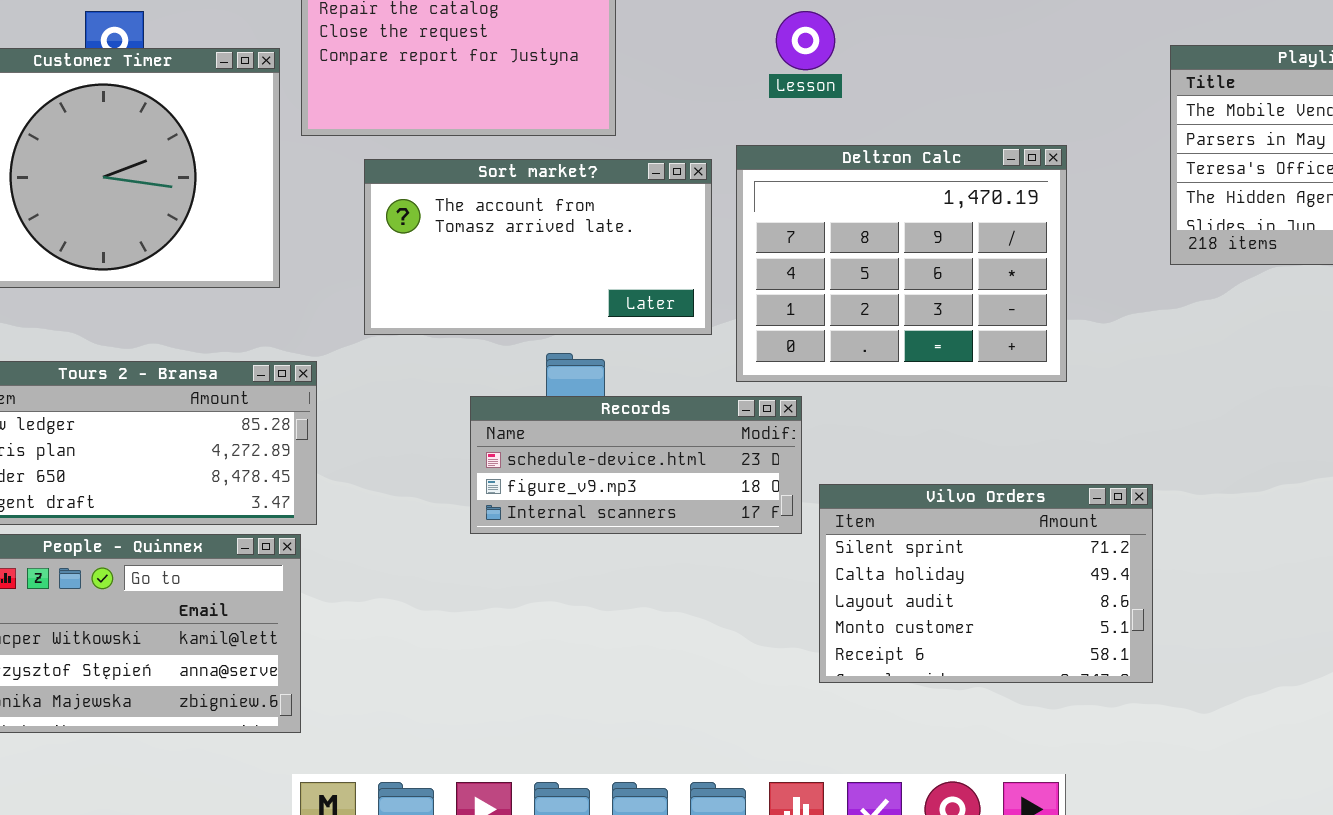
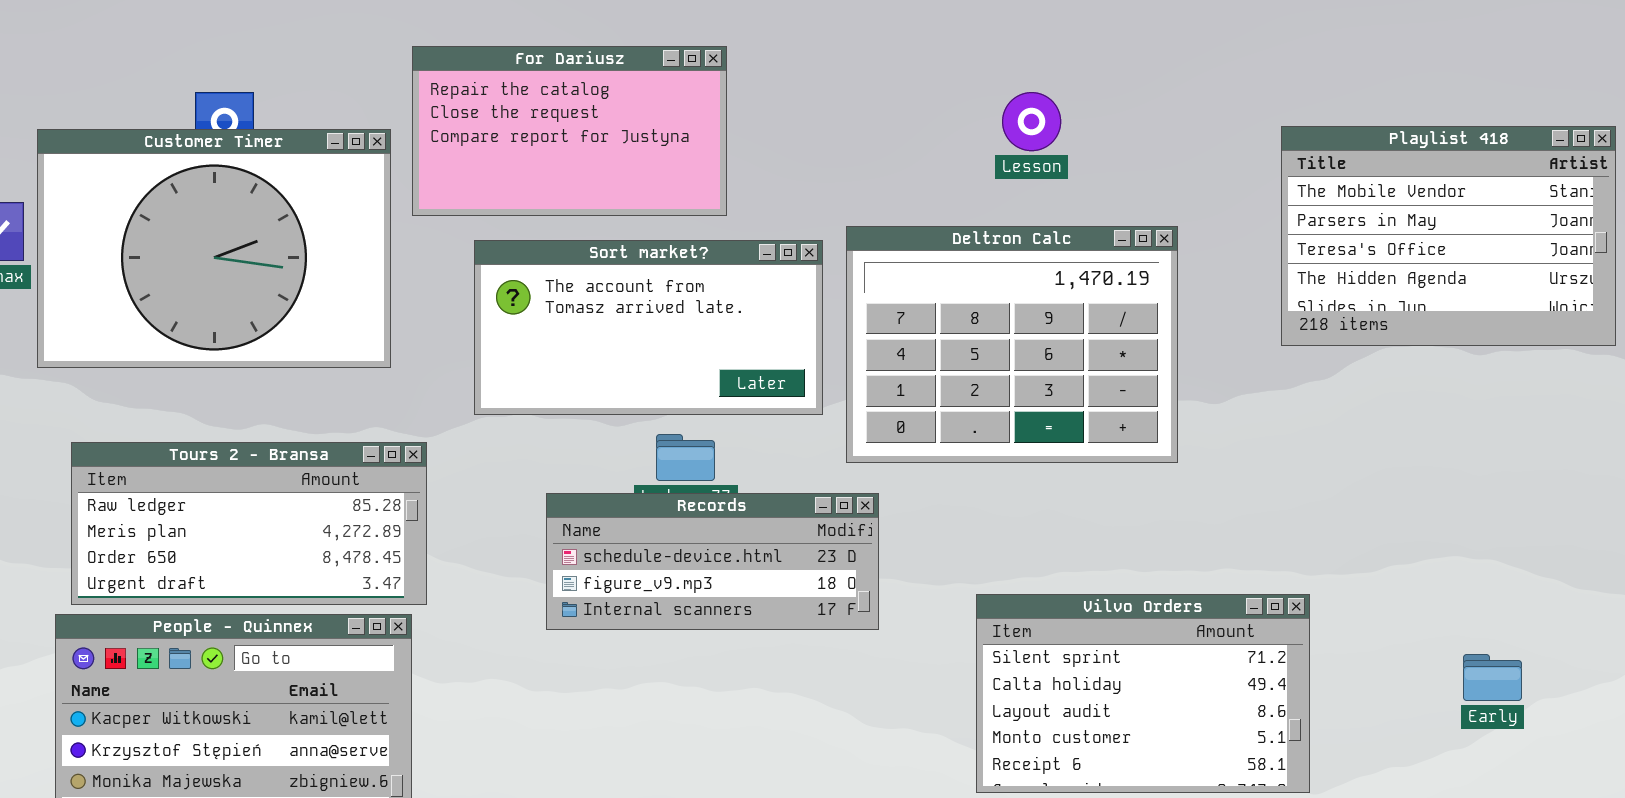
Lesson: [776,11,835,70] -> [1002,92,1061,151], moved
Records: [470,396,802,534] -> [546,493,879,630], moved
Vilvo Orders: [819,484,1153,683] -> [976,594,1310,793], moved

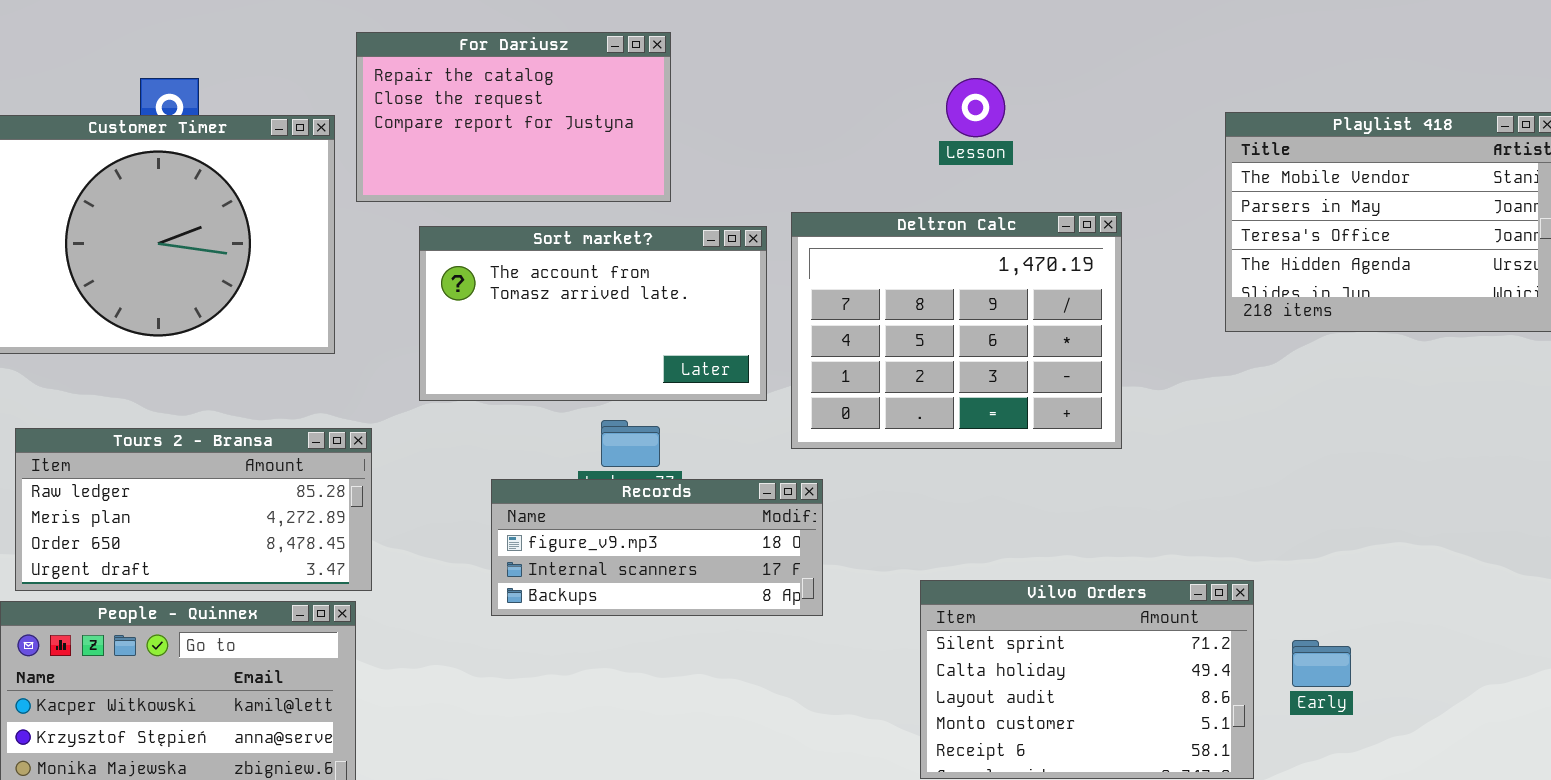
Records: [546,493,879,630] -> [491,479,823,616], scrolled down 1 row
Early: [1463,654,1522,701] -> [1292,640,1351,687], moved

